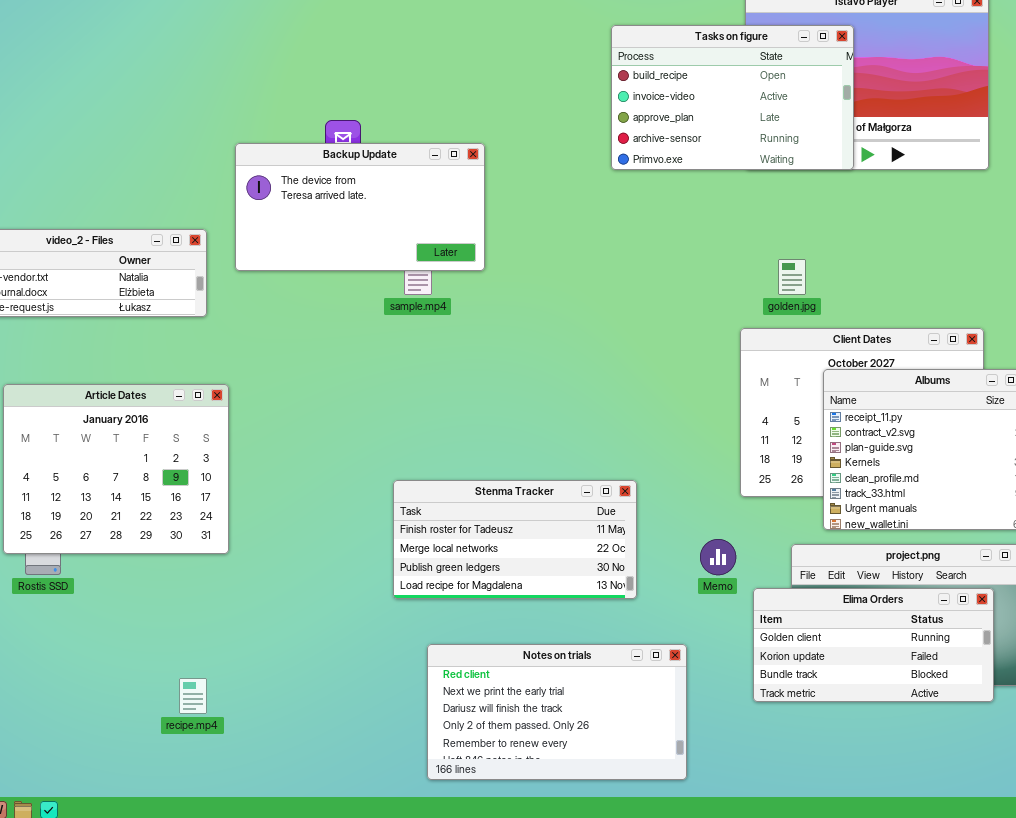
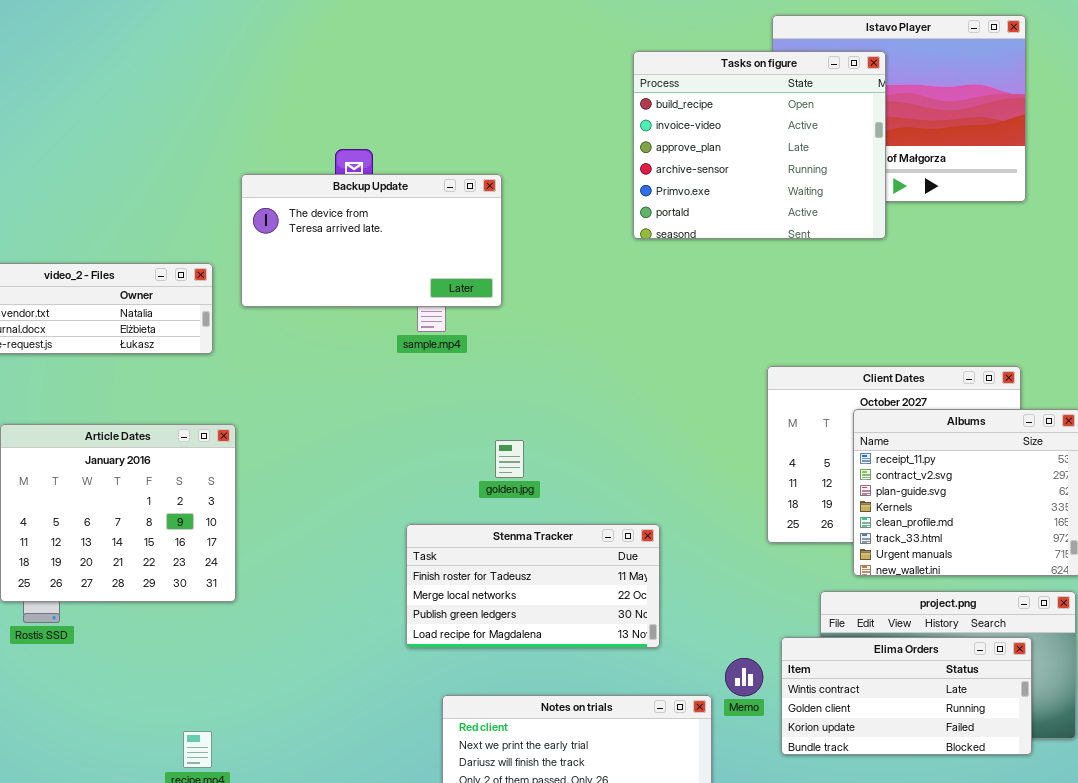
Tasks on figure: [611,25,854,170] -> [633,51,886,239], resized
golden.jpg: [778,259,806,295] -> [495,440,524,478], moved
Memo: [700,539,736,575] -> [725,658,763,696], moved
Elima Orders: [753,588,994,702] -> [781,637,1032,755], scrolled up 1 row

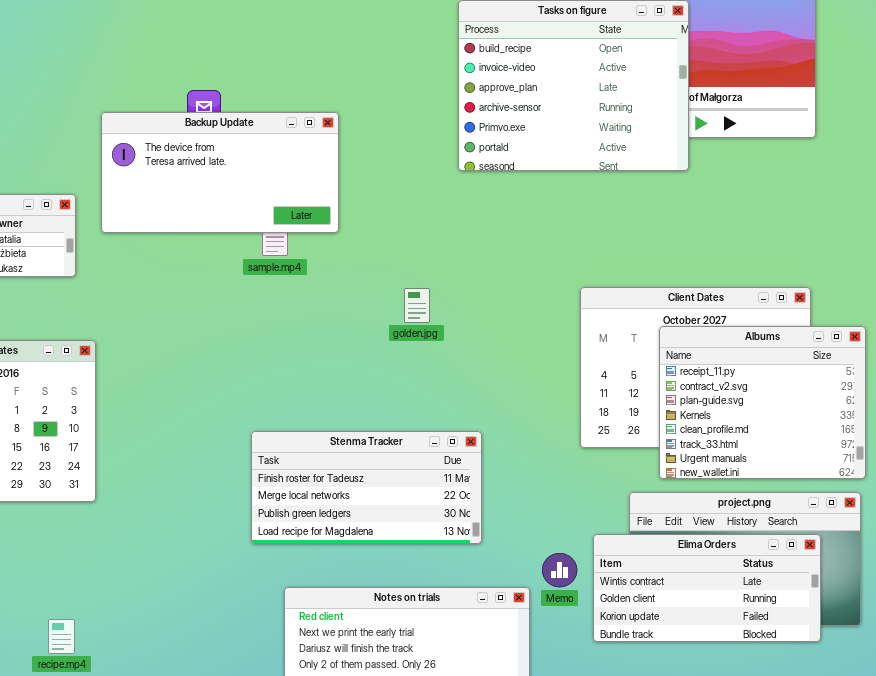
golden.jpg: [495,440,524,478] -> [404,288,430,323], moved

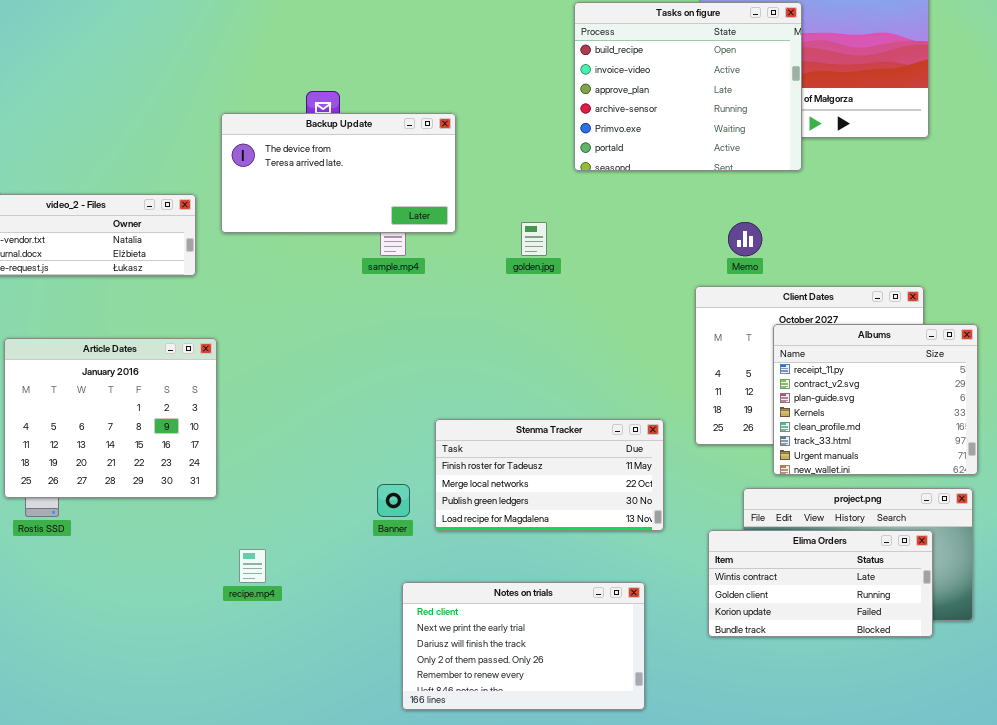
golden.jpg: [404,288,430,323] -> [521,222,547,256], moved
Stenma Tracker: [251,431,482,544] -> [435,419,664,531], moved
Memo: [542,553,577,587] -> [728,222,762,256], moved
recipe.mp4: [48,619,75,654] -> [239,549,266,583], moved

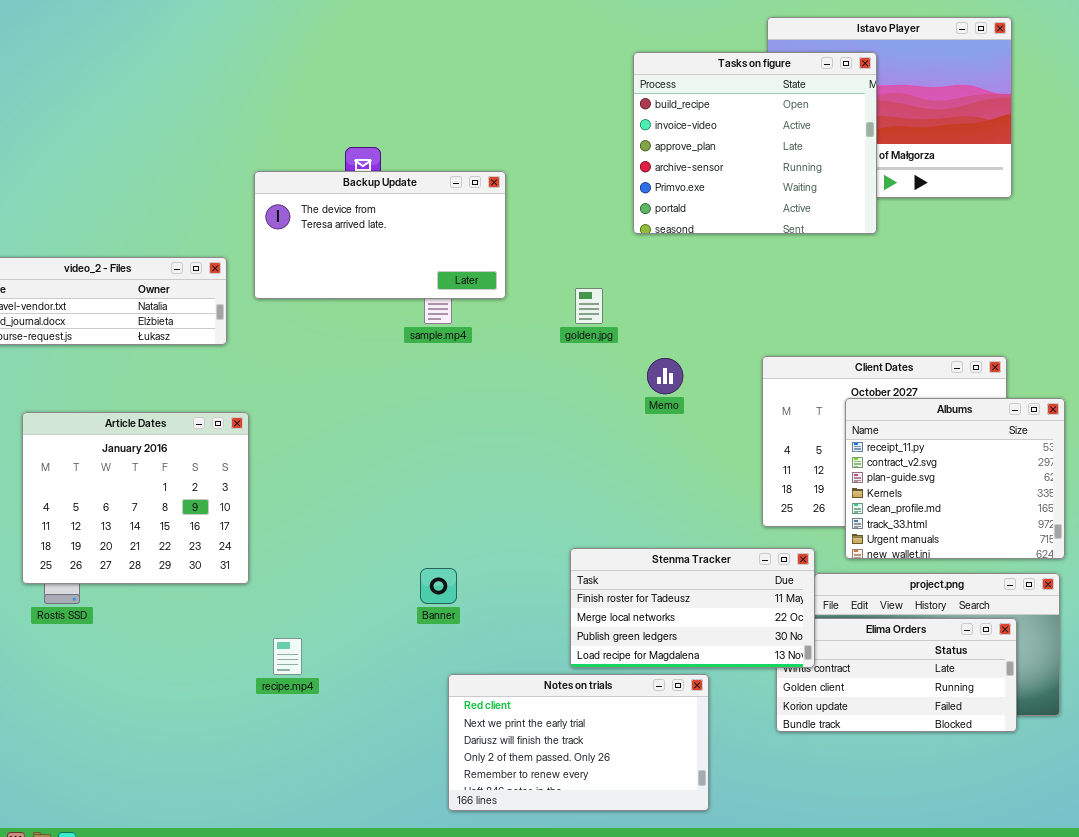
Memo: [728,222,762,256] -> [647,358,683,394], moved
Stenma Tracker: [435,419,664,531] -> [570,548,815,668], moved

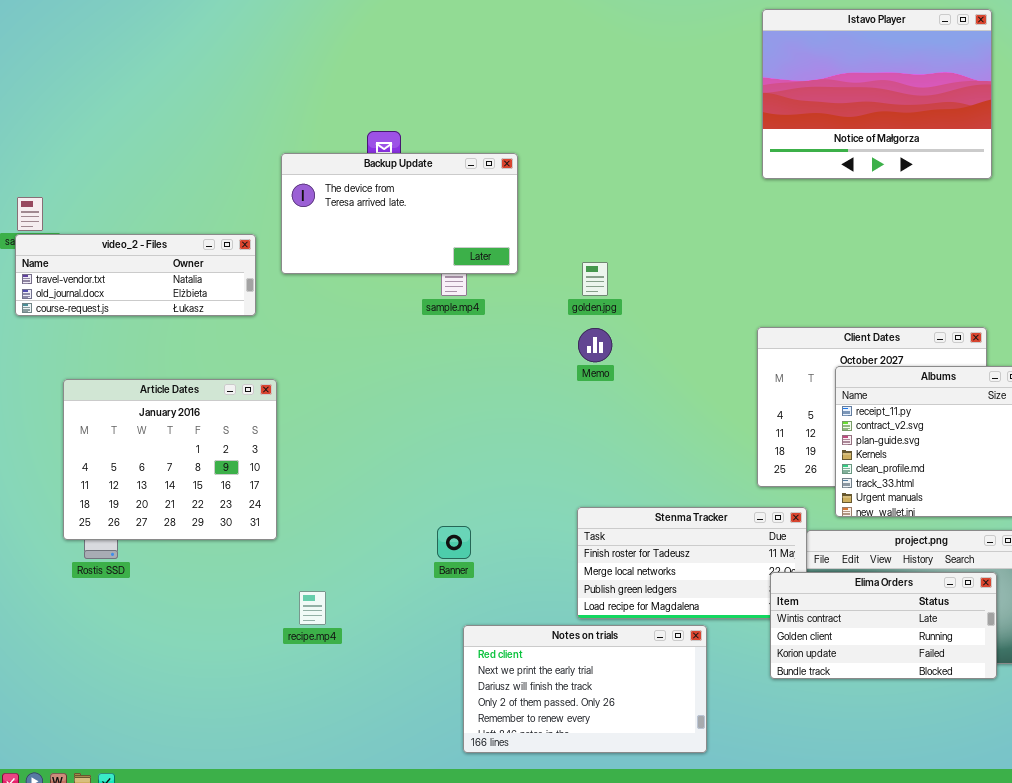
Tasks on figure: [633,52,877,234] -> none, closed
Memo: [647,358,683,394] -> [578,328,612,362], moved
Elima Orders: [776,618,1017,732] -> [770,572,997,679], raised

